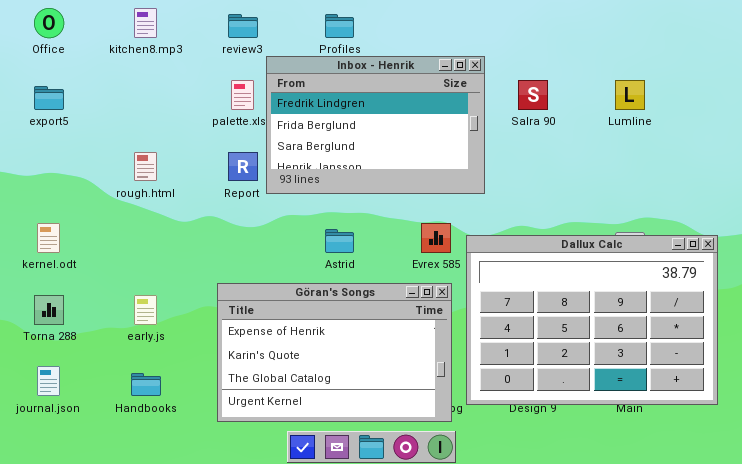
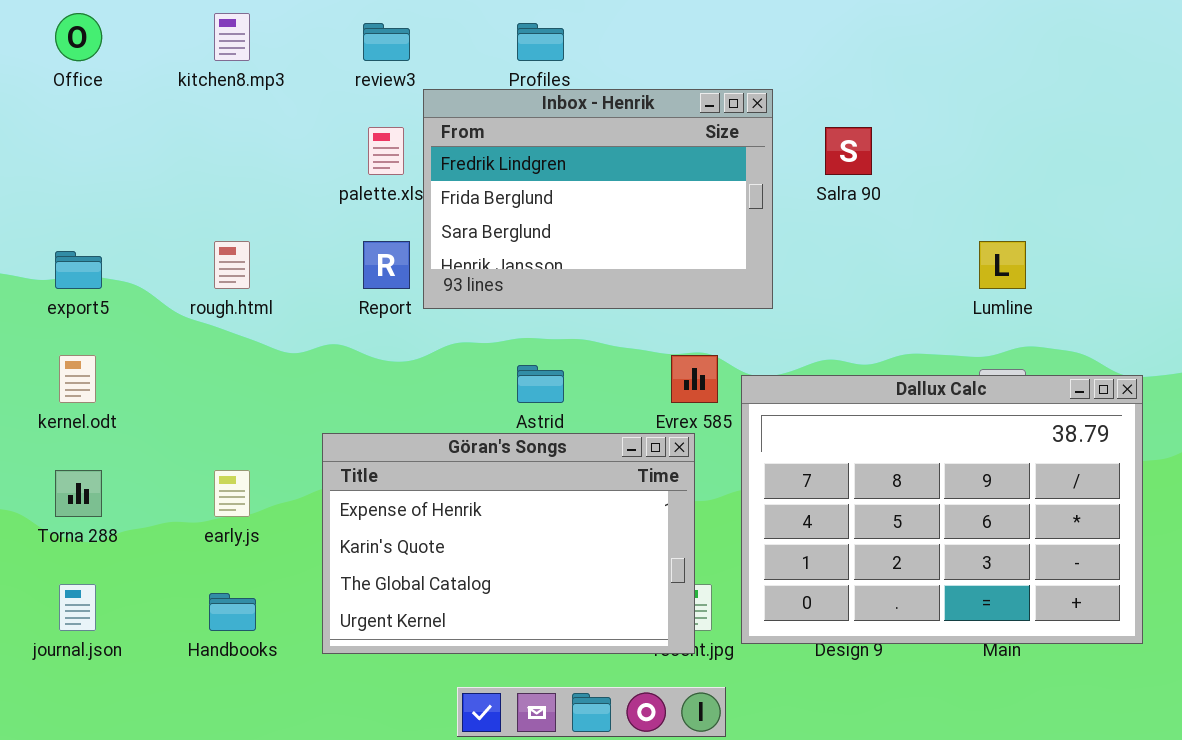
Lumline: [615,80,645,110] -> [979,241,1026,289], moved
export5: [34,86,64,110] -> [55,251,102,289], moved
Göran's Songs: [217,283,452,422] -> [322,433,695,654], moved

